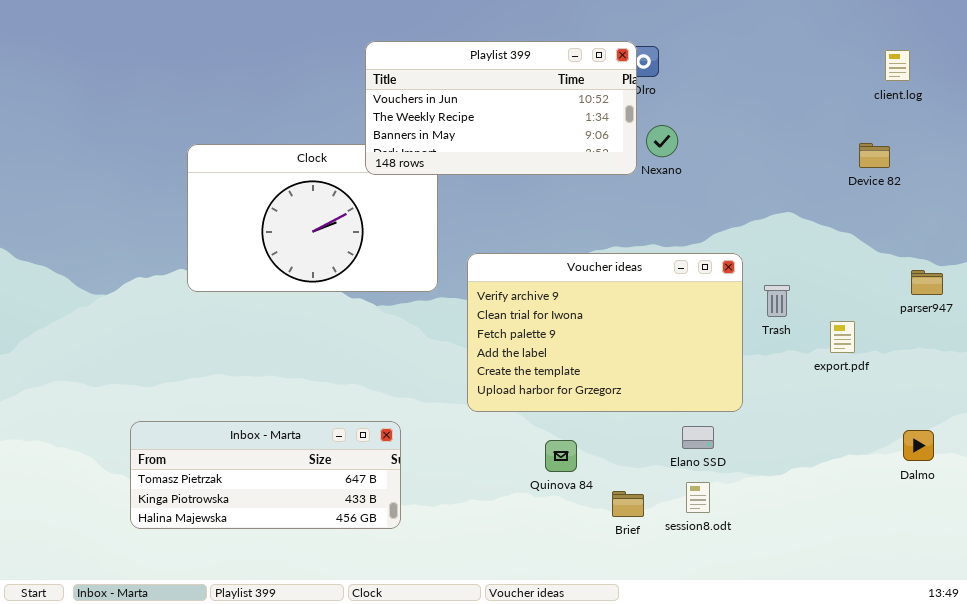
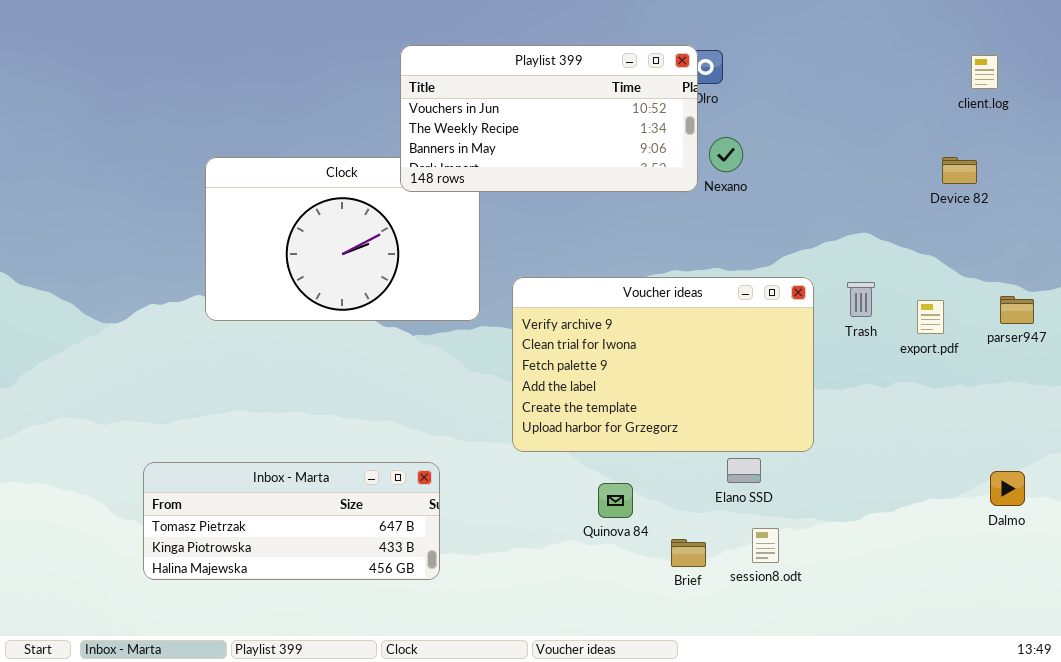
Trash: [764,285,790,317] -> [847,282,875,317], moved
export.pdf: [830,321,855,353] -> [917,300,944,334], moved
Elano SSD: [682,426,714,449] -> [727,458,761,483], moved

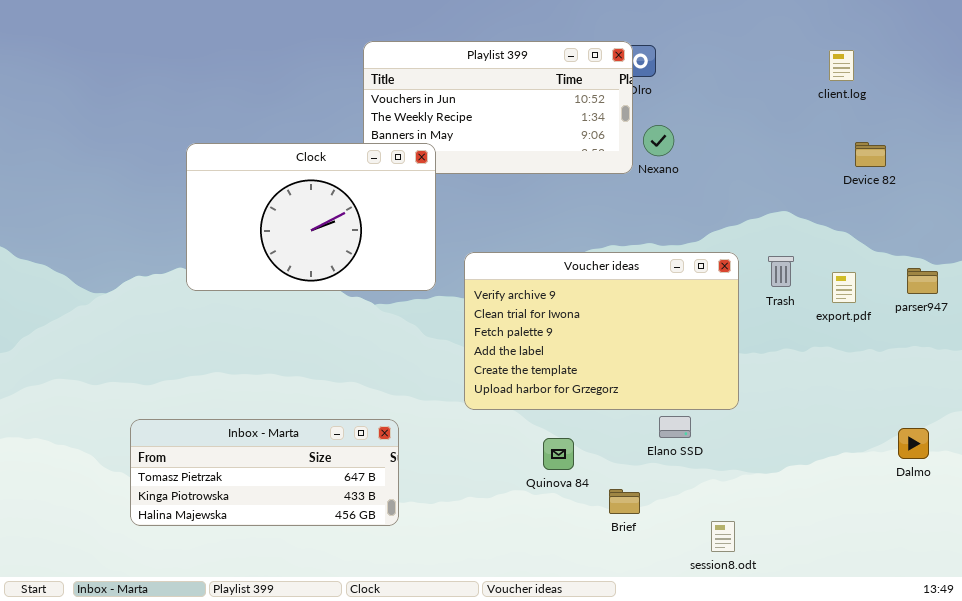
client.log: [971,55,998,89] -> [829,50,854,81], moved
Clock: [205,157,480,321] -> [186,143,436,291], raised
session8.odt: [752,528,779,563] -> [711,521,735,552], moved

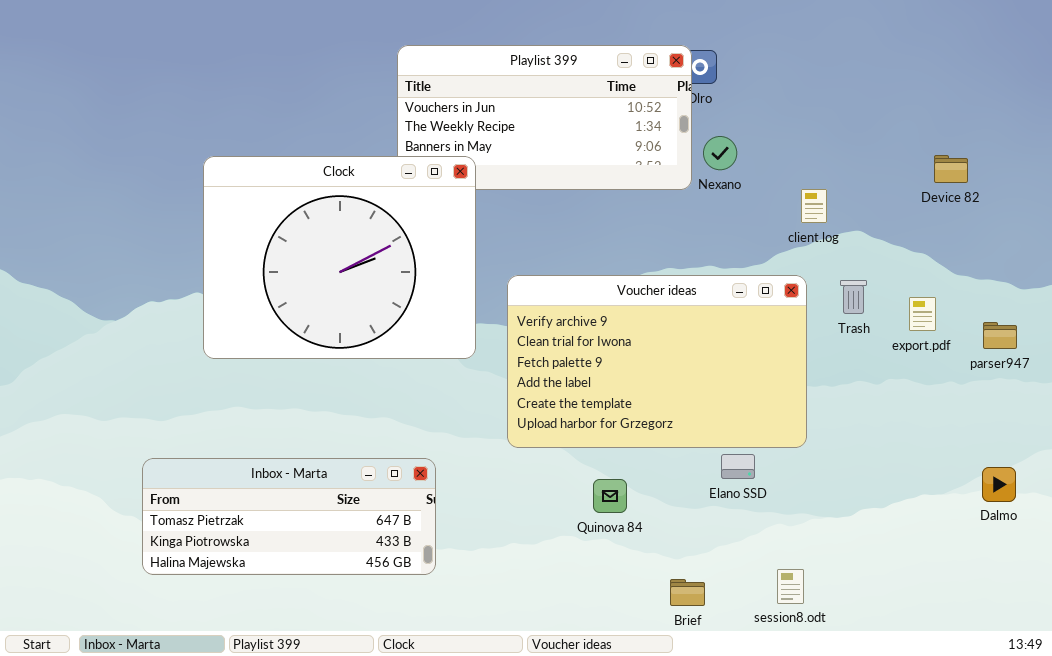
client.log: [829,50,854,81] -> [801,189,827,223], moved
Clock: [186,143,436,291] -> [203,156,476,359], resized
parser947: [907,268,938,294] -> [983,322,1017,349], moved
Brief: [609,489,640,514] -> [670,579,705,606], moved

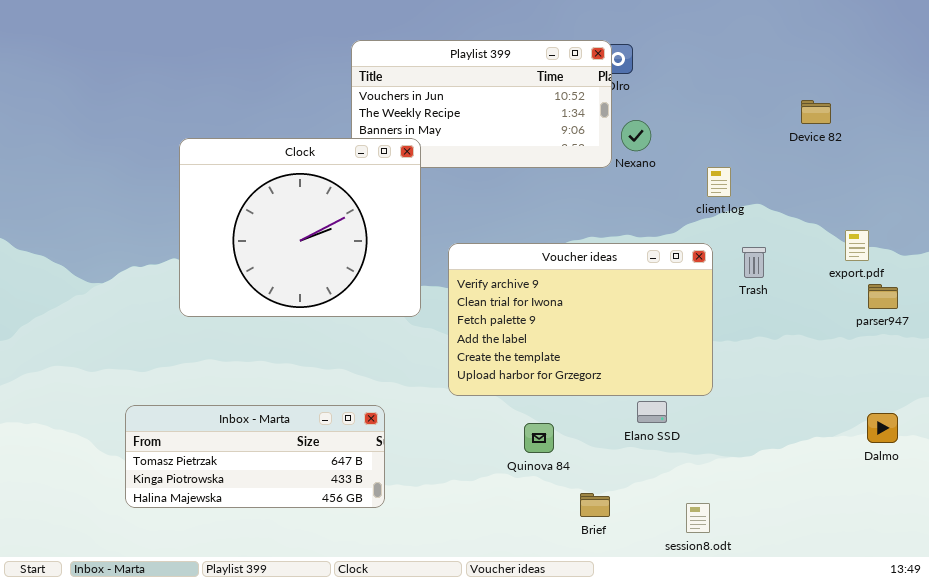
Device 82: [934,155,968,183] -> [801,100,831,124], moved
export.pdf: [909,297,936,331] -> [845,230,869,261], moved
Brief: [670,579,705,606] -> [580,493,610,517], moved

